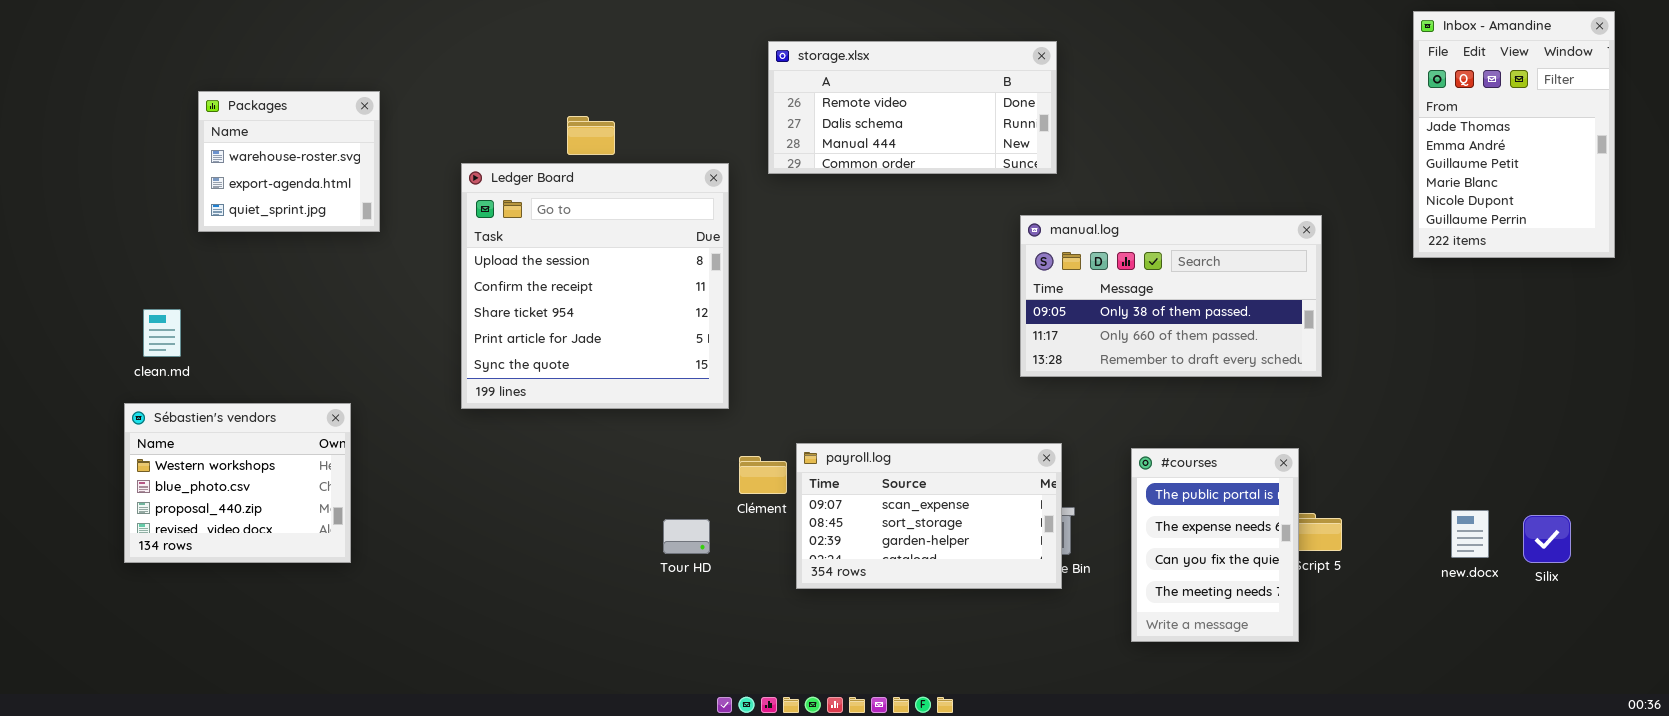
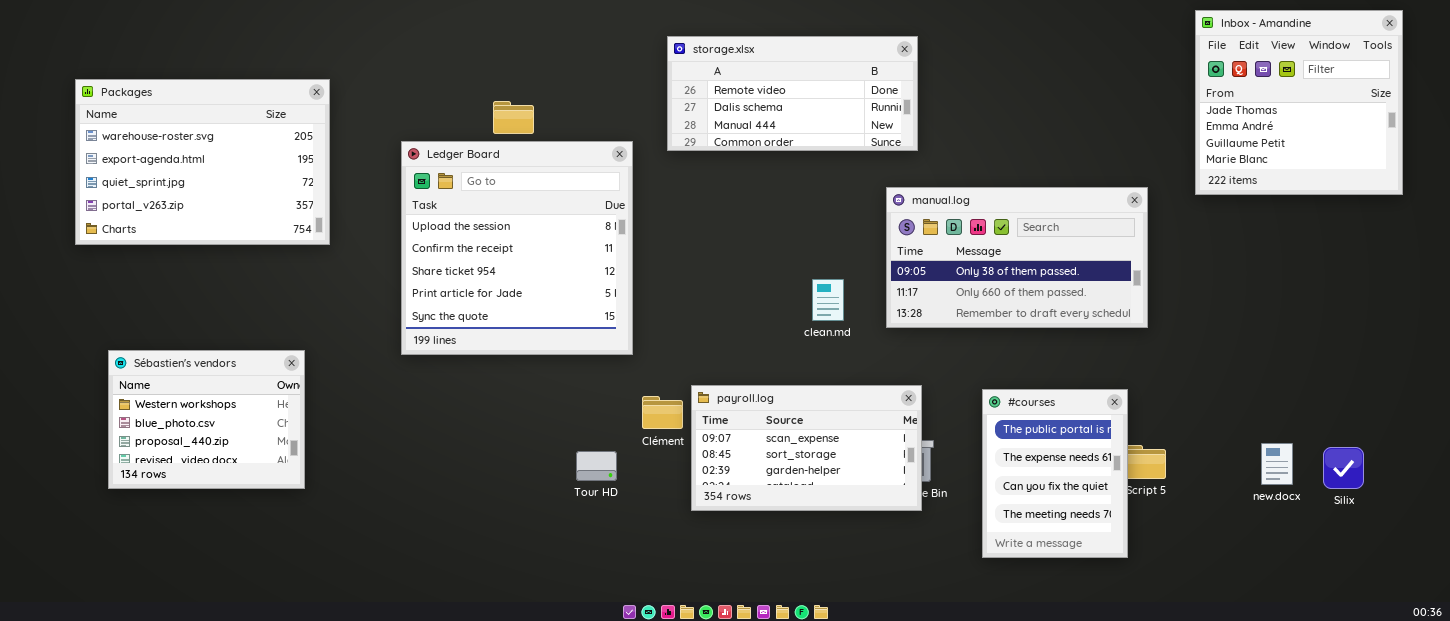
Inbox - Amandine: [1413,11,1615,258] -> [1195,10,1403,195], resized
Packages: [198,91,380,232] -> [75,79,330,245], resized
clean.md: [143,309,181,357] -> [812,279,844,321], moved

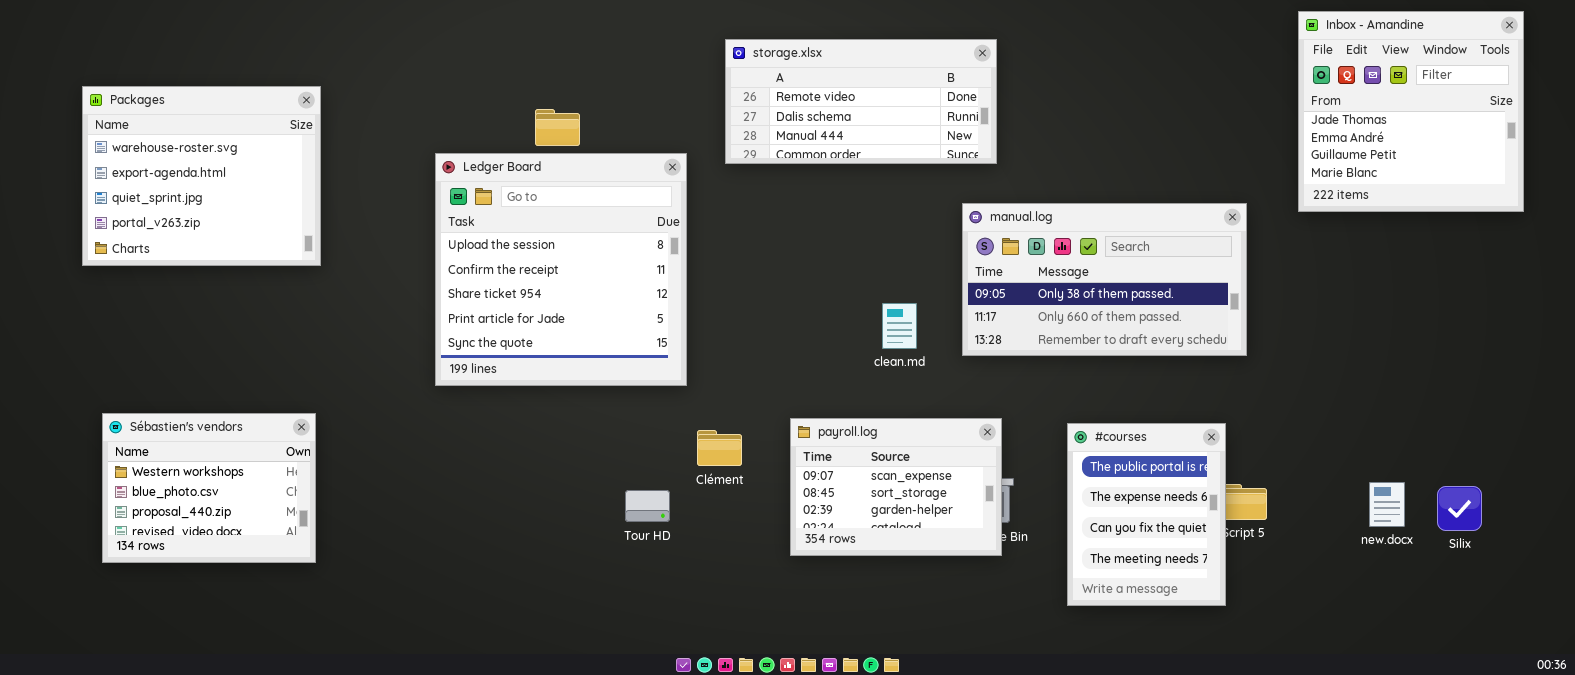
Packages: [75,79,330,245] -> [82,86,321,266], resized
Sébastien's vendors: [108,350,305,489] -> [102,413,316,563], moved
payroll.log: [691,385,922,511] -> [790,418,1002,556], resized

